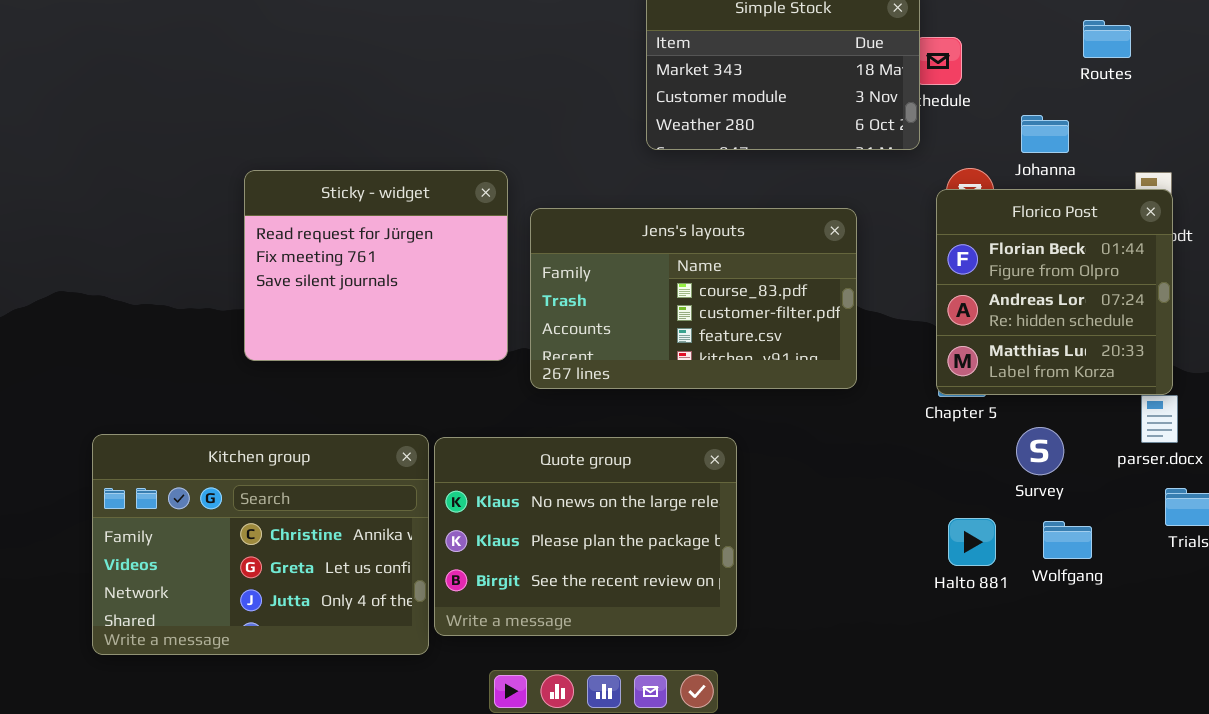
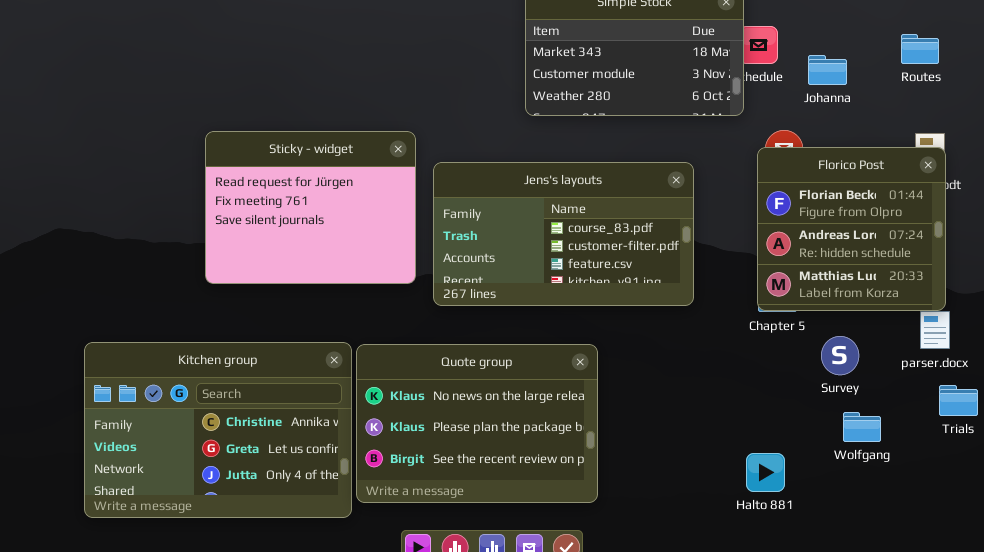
Routes: [1083,20,1131,58] -> [901,34,939,64], moved
Johanna: [1021,115,1069,153] -> [808,55,847,85], moved
Halto 881: [948,518,996,566] -> [746,453,785,492], moved

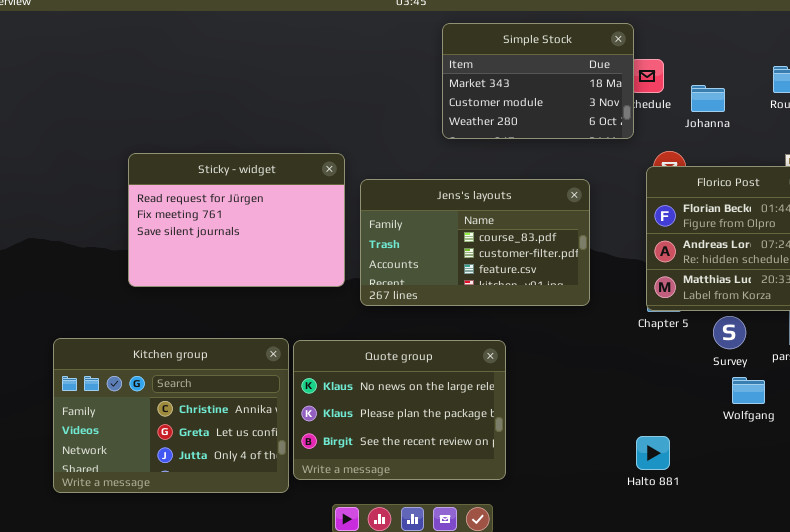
Sticky - widget: [205,131,416,284] -> [128,153,345,287], resized
Survey: [821,336,859,375] -> [713,316,746,349], moved
Wolfgang: [843,412,881,442] -> [732,377,765,404], moved

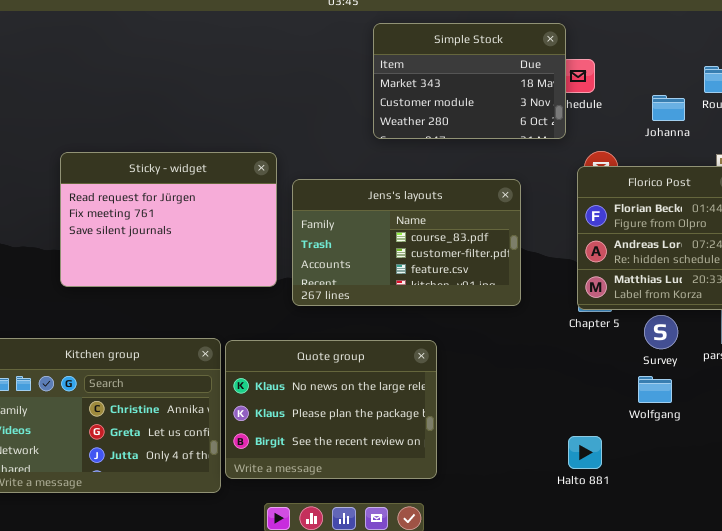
Johanna: [691,85,725,112] -> [652,95,685,121], moved
Wolfgang: [732,377,765,404] -> [638,376,672,403], moved

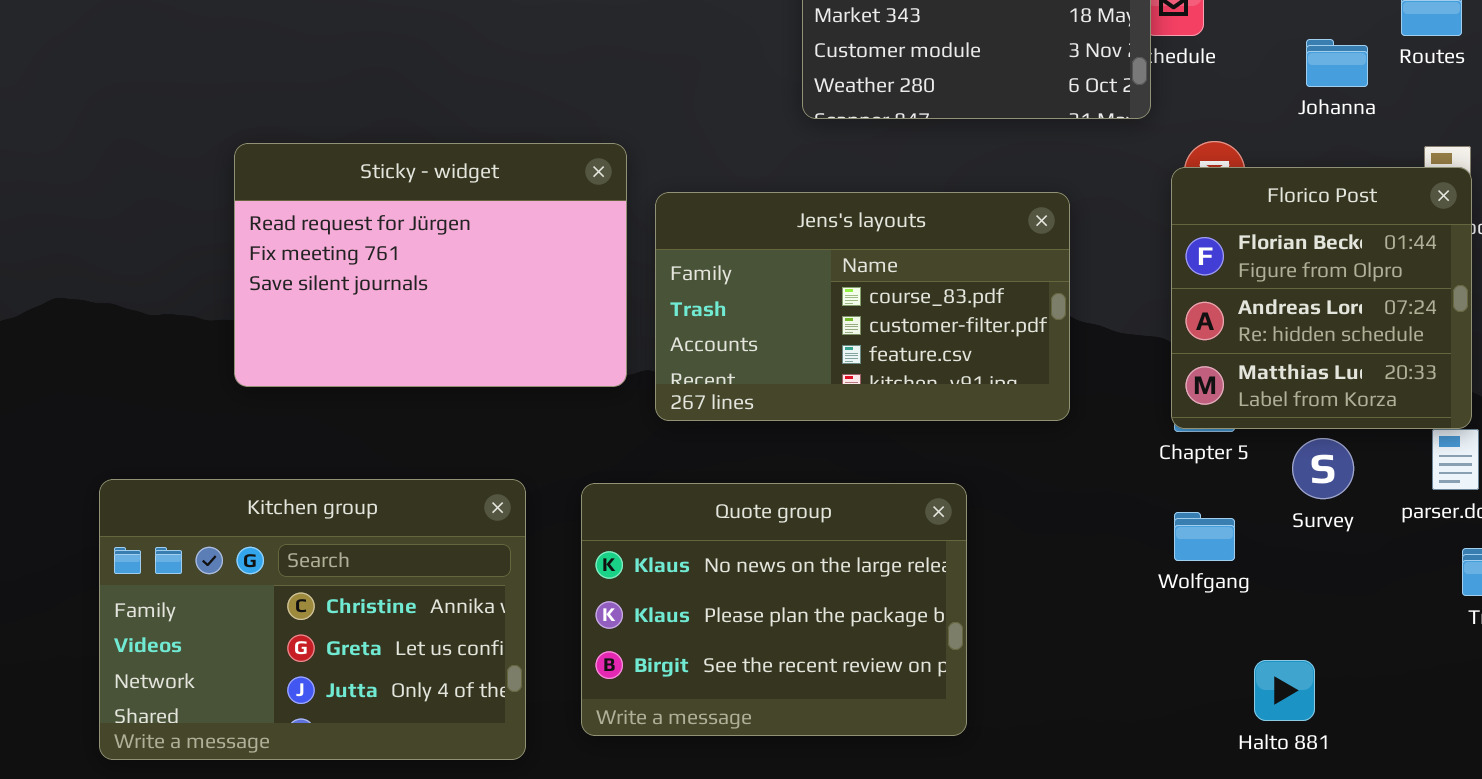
Quote group: [225,340,437,479] -> [581,483,967,736], moved
Wolfgang: [638,376,672,403] -> [1174,512,1235,561], moved
Halto 881: [568,436,602,469] -> [1254,660,1315,721], moved

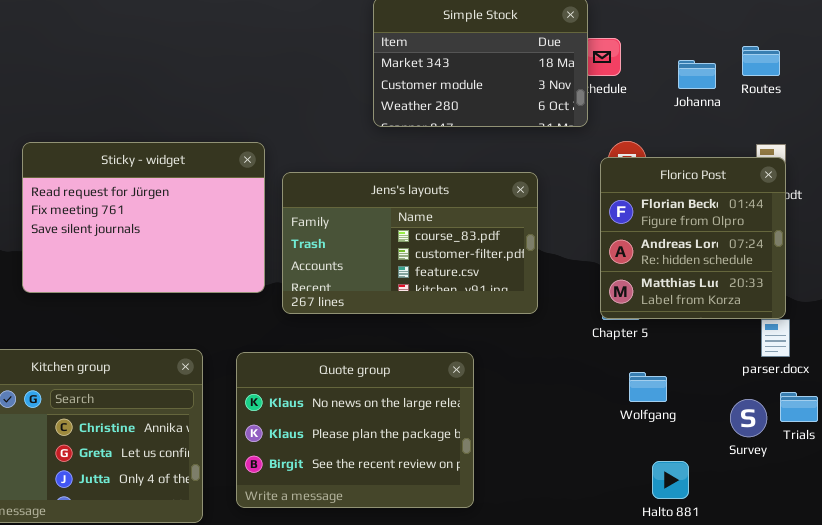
Johanna: [1306,39,1368,87] -> [678,60,716,89], moved
Survey: [1292,438,1354,499] -> [730,399,767,437], moved
Wolfgang: [1174,512,1235,561] -> [629,372,667,402], moved

